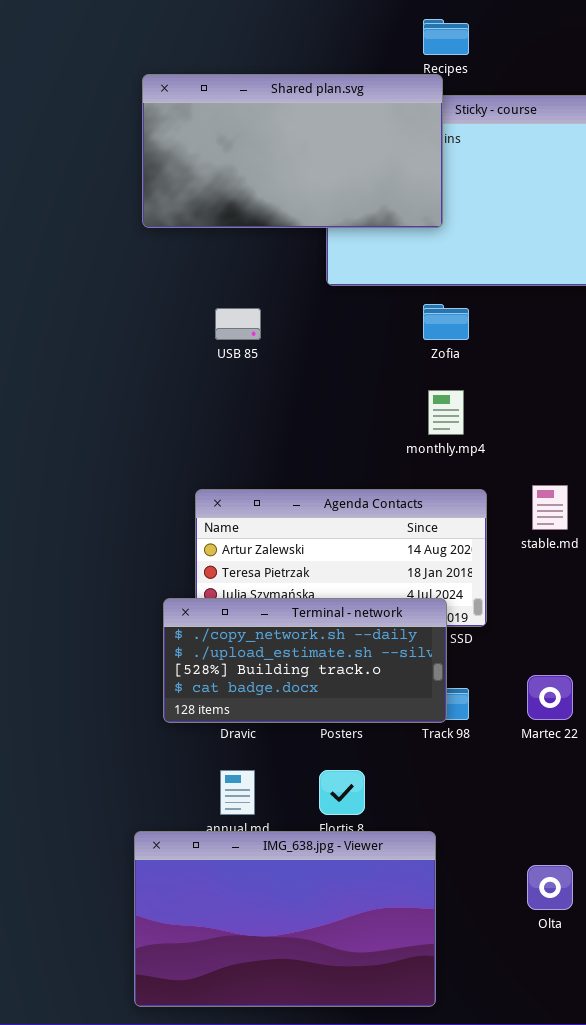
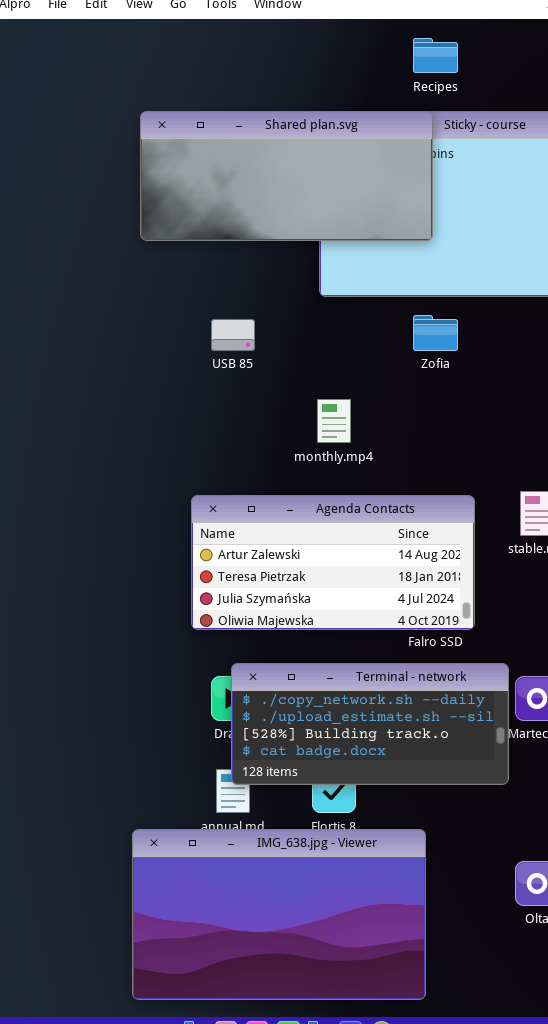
Shared plan.svg: [142,74,443,228] -> [140,111,433,241], resized
monthly.mp4: [428,390,464,435] -> [317,399,351,443], moved
Terminal - network: [163,598,447,723] -> [231,663,509,785], moved

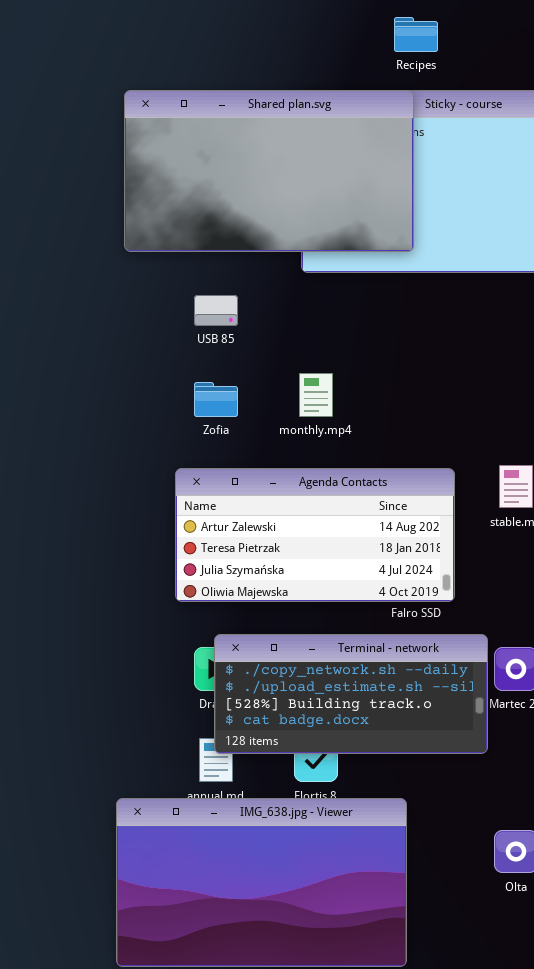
Shared plan.svg: [140,111,433,241] -> [124,90,414,252], resized
Zofia: [413,315,458,351] -> [194,382,238,417], moved

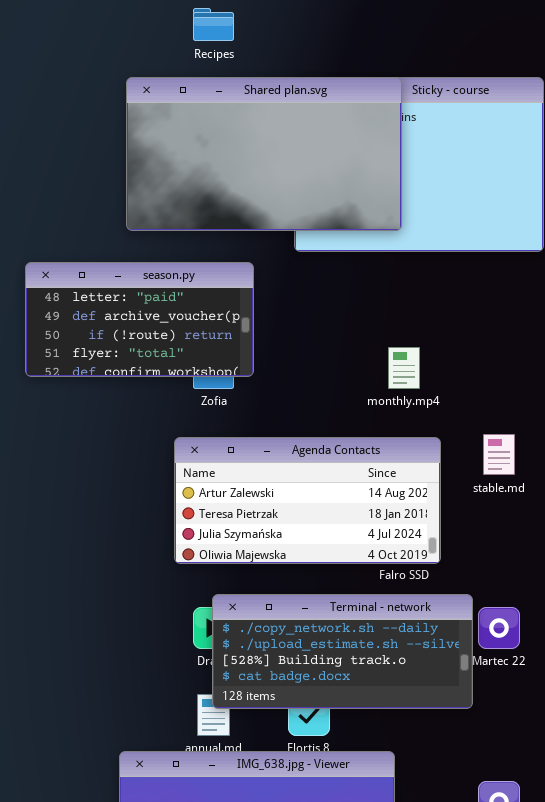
Recipes: [394,17,438,52] -> [193,8,234,41], moved
season.py: none -> [25,262,254,377], opened
monthly.mp4: [299,373,333,417] -> [388,347,420,389], moved

